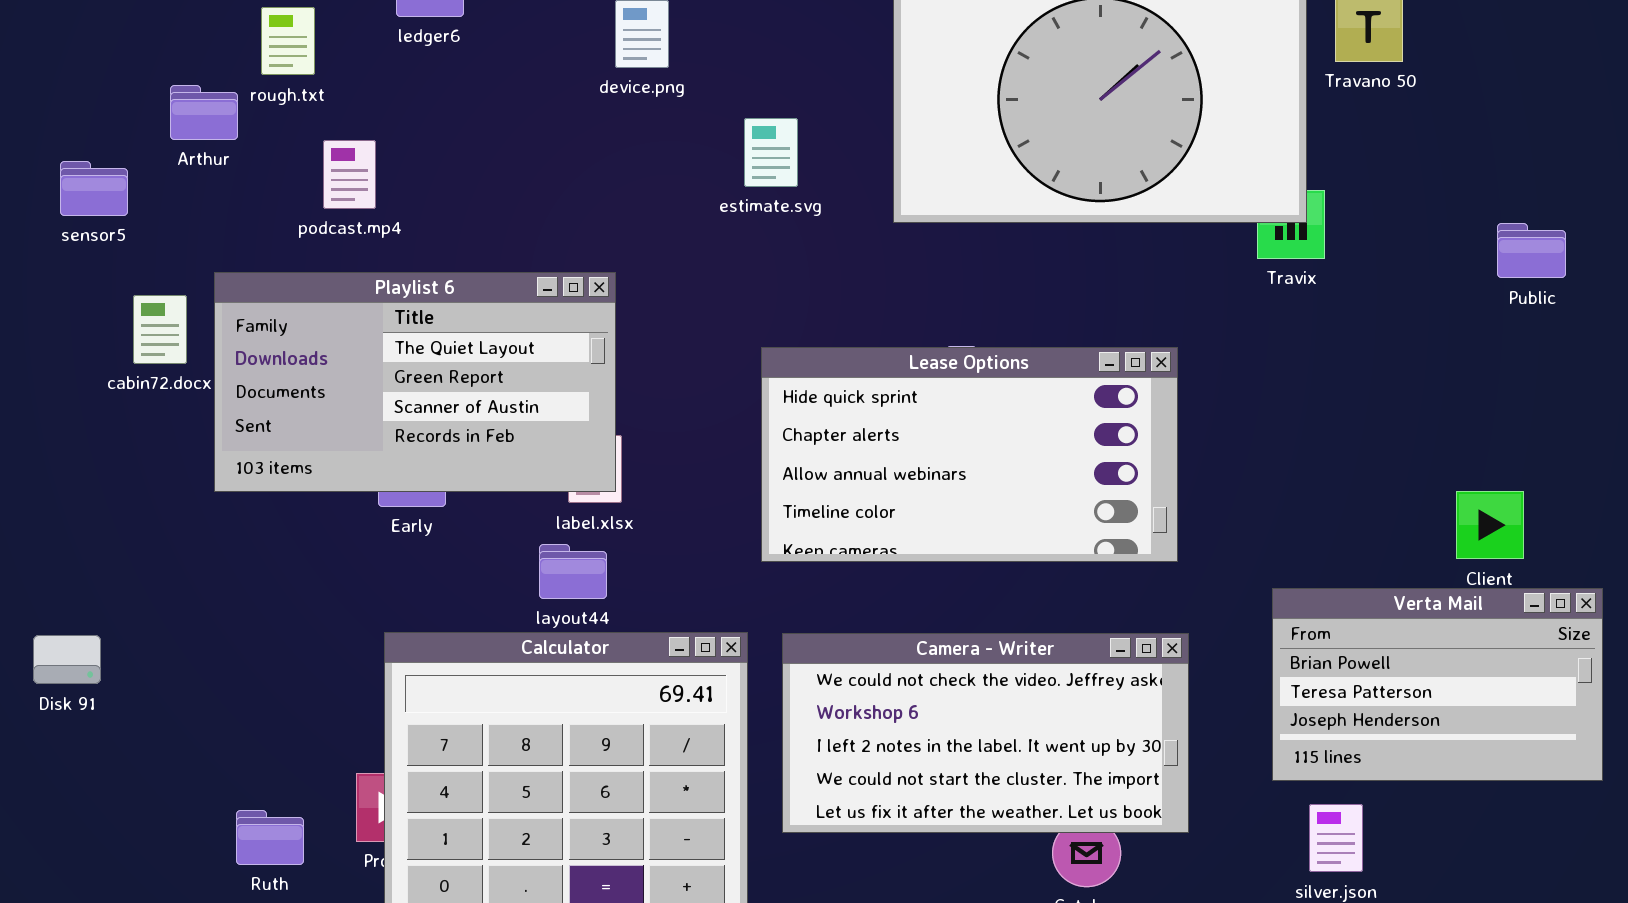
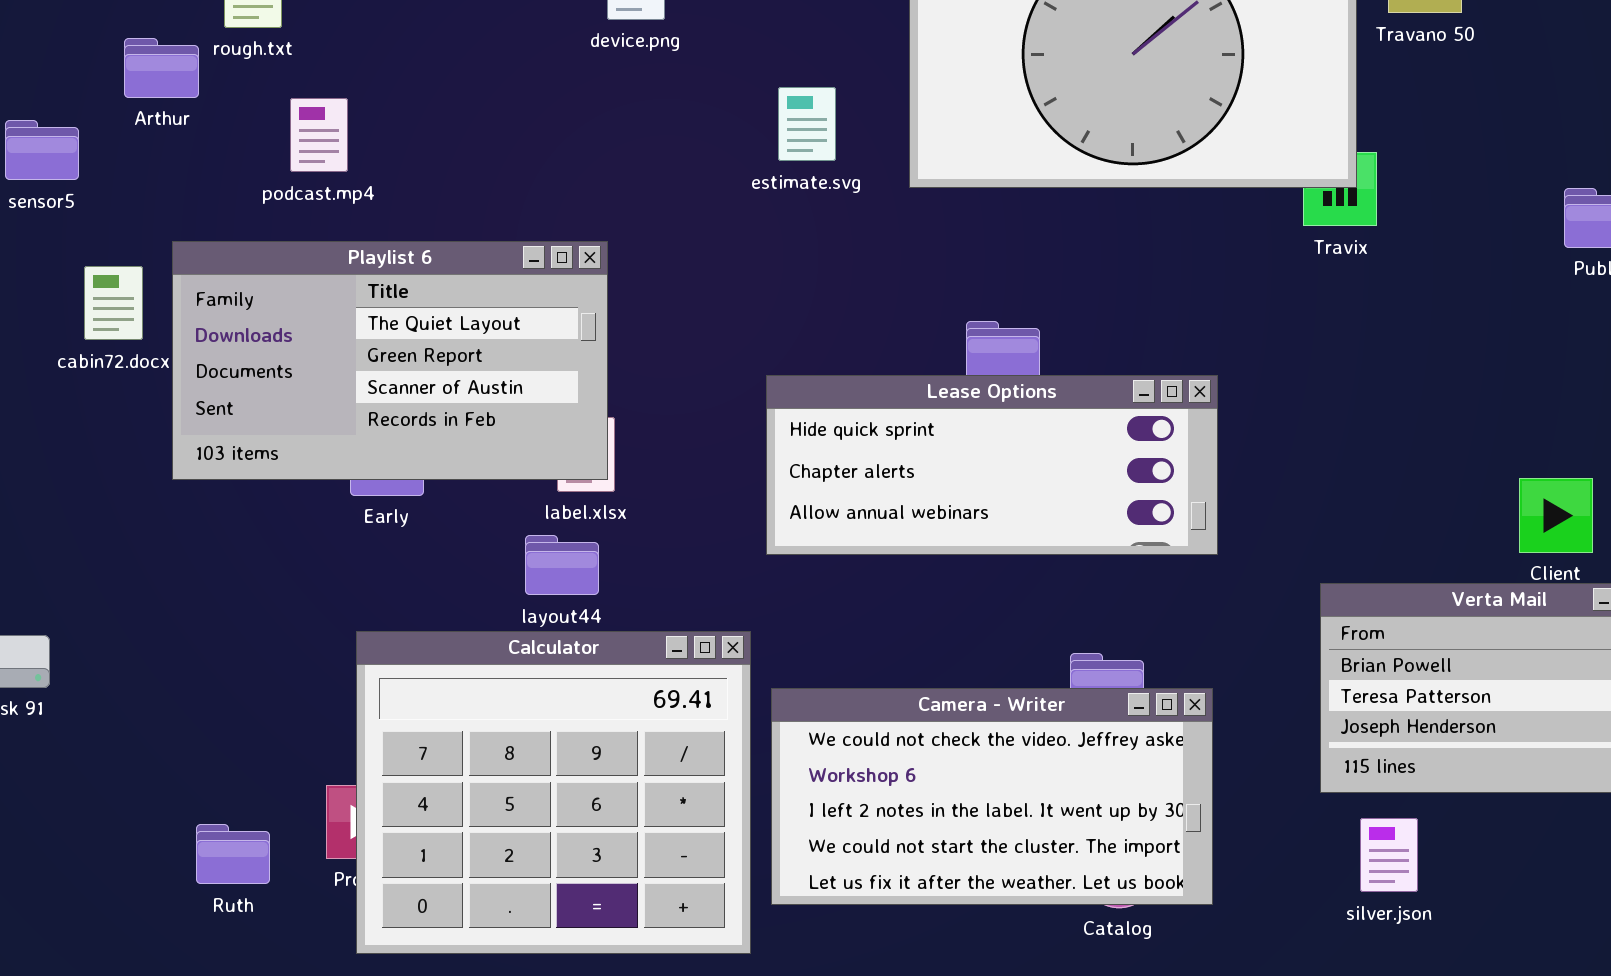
estimate.svg: [744,118,798,187] -> [778,87,836,161], moved
Lease Options: [761,347,1178,562] -> [766,375,1218,555], resized
Camera - Writer: [782,633,1189,833] -> [771,688,1213,905], moved

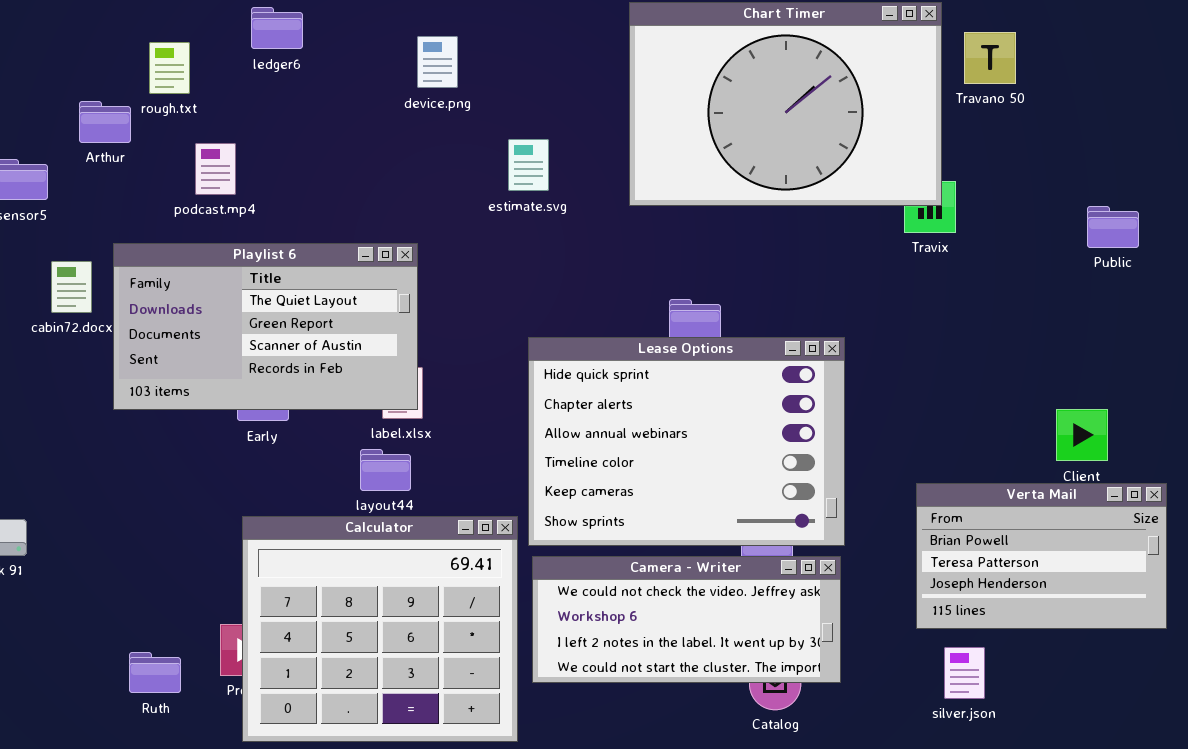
estimate.svg: [778,87,836,161] -> [508,139,549,191], moved
Lease Options: [766,375,1218,555] -> [528,337,845,546], resized
Camera - Writer: [771,688,1213,905] -> [532,556,841,683], resized

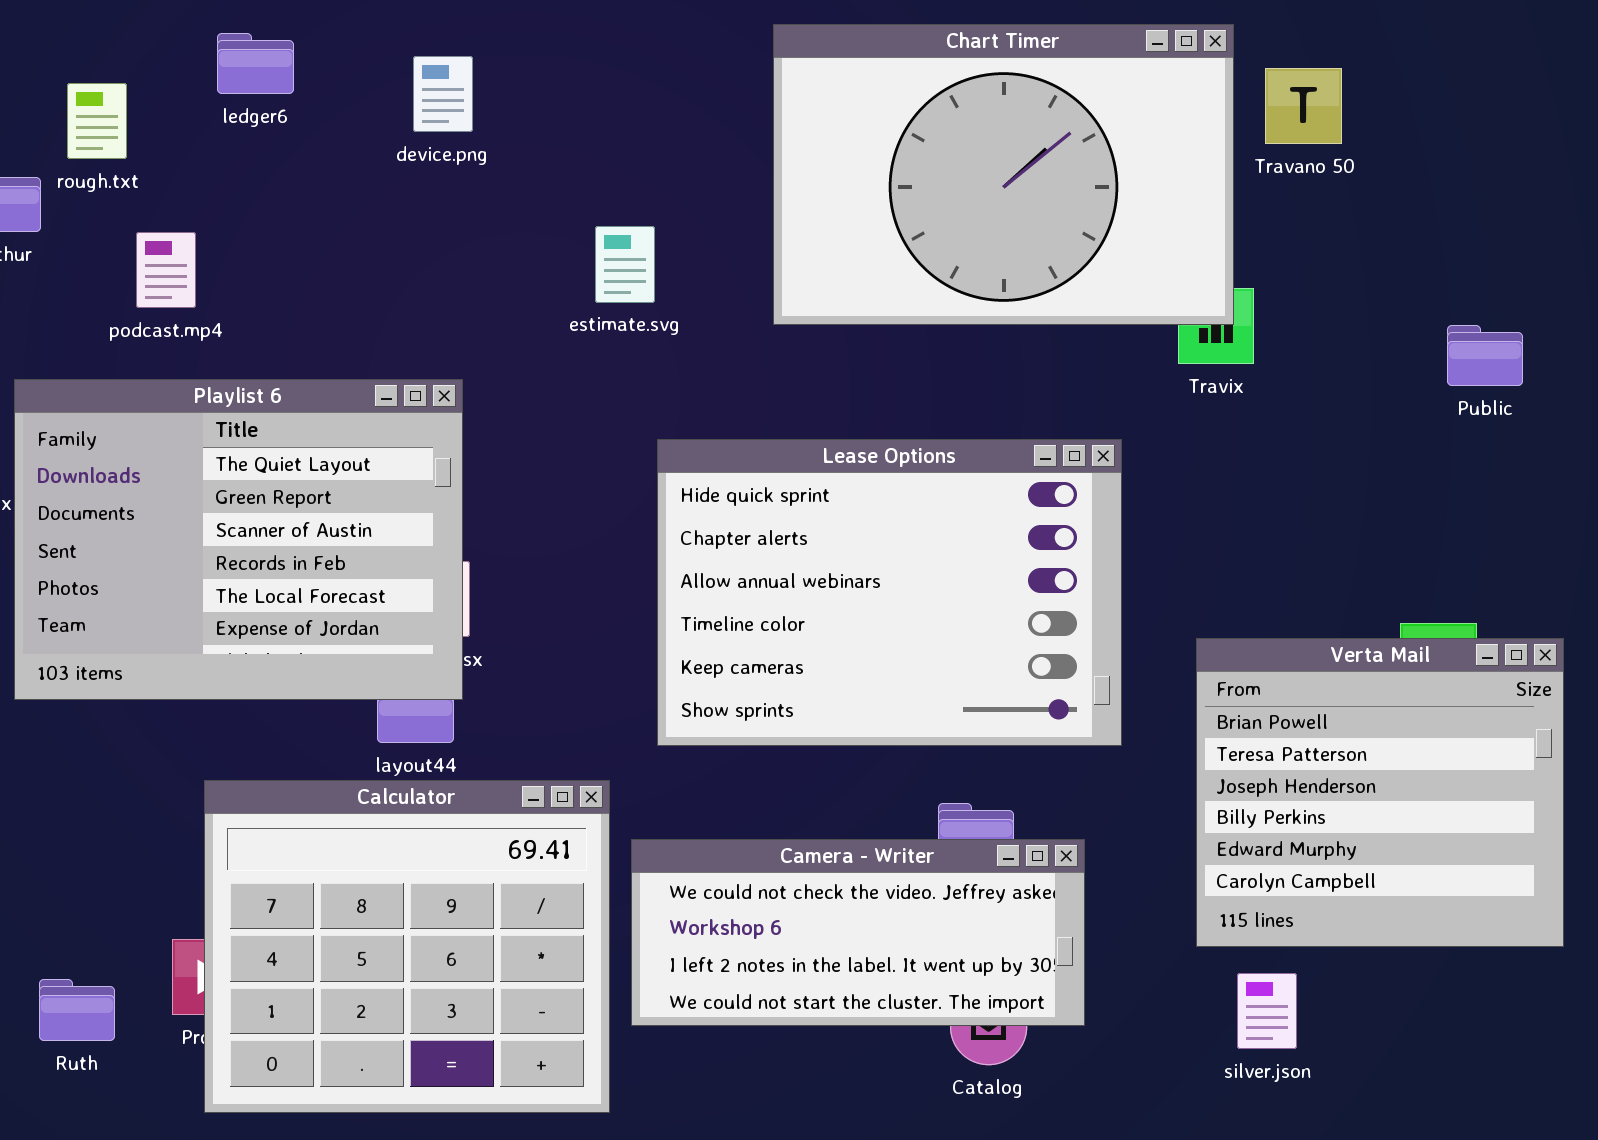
device.png: [417,36,458,88] -> [413,56,473,132], moved
Playlist 6: [113,243,418,410] -> [14,379,463,700], resized
Lease Options: [528,337,845,546] -> [657,439,1122,746], moved
Verta Mail: [916,483,1167,629] -> [1196,638,1564,947], resized

